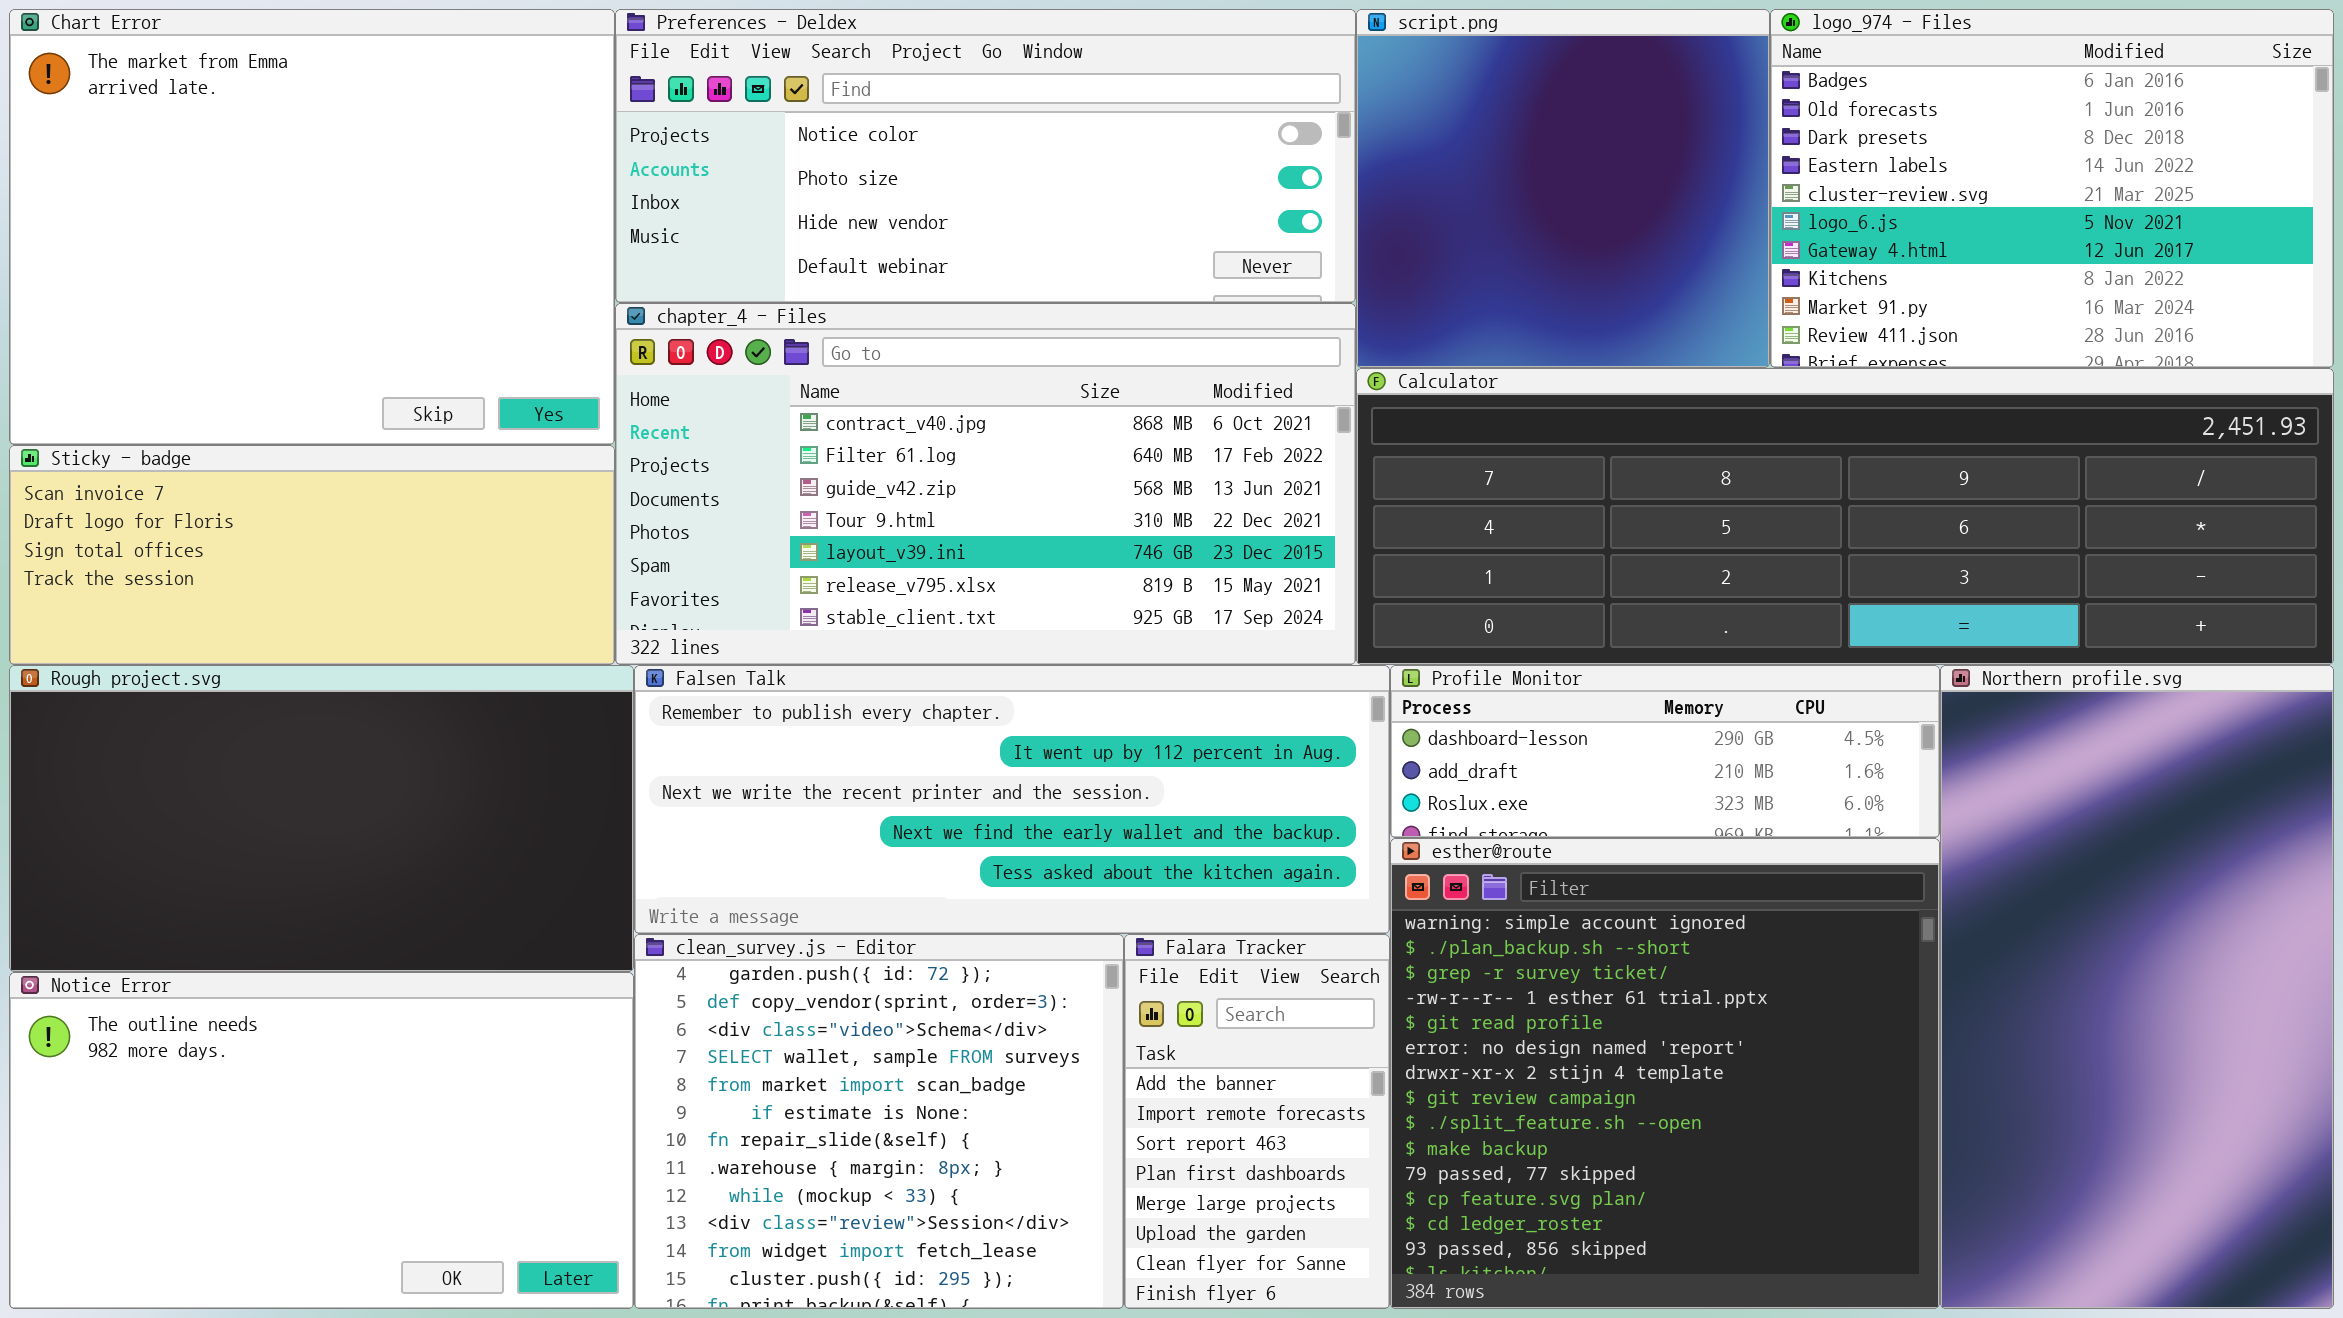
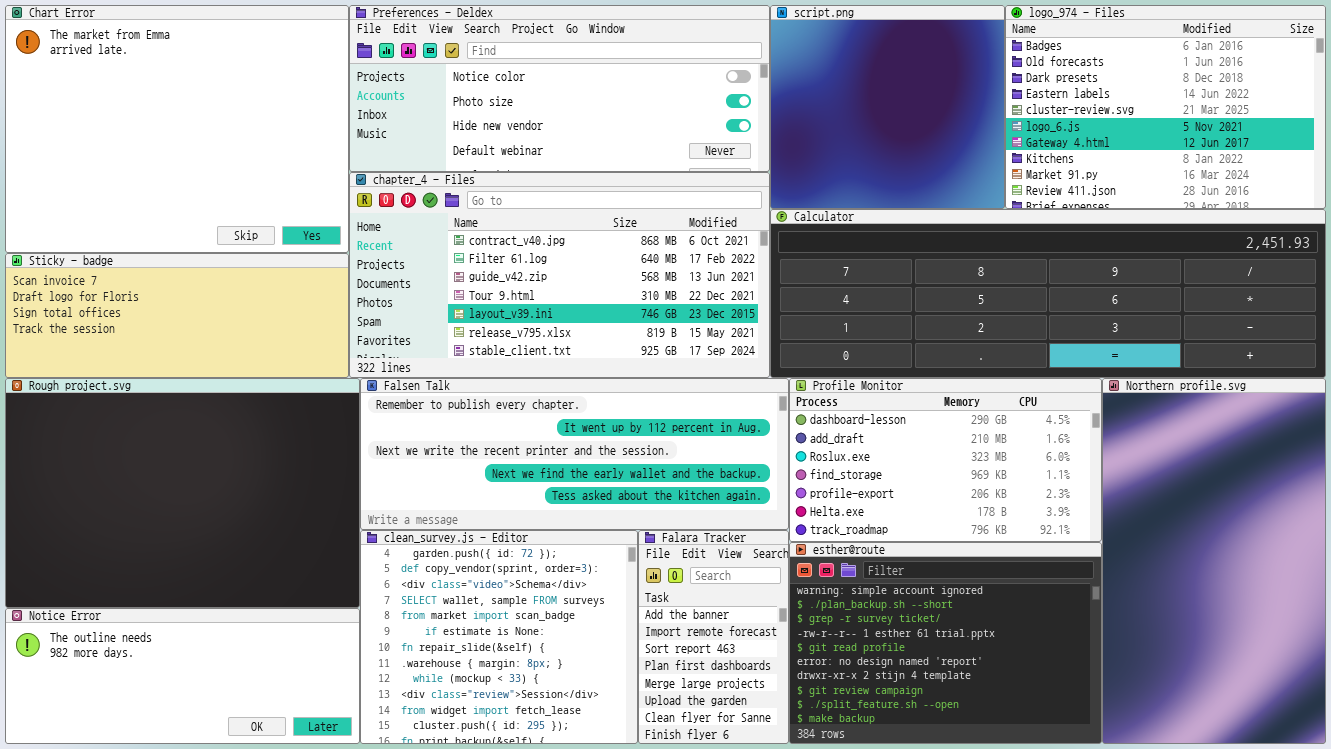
Rough project.svg: [9,665,634,972] -> [5,378,360,608], resized
Profile Monitor: [1390,665,1940,838] -> [789,378,1102,542], resized
esther@route: [1390,838,1940,1309] -> [789,542,1102,744], resized
Notice Error: [9,972,634,1309] -> [5,608,360,744], resized

